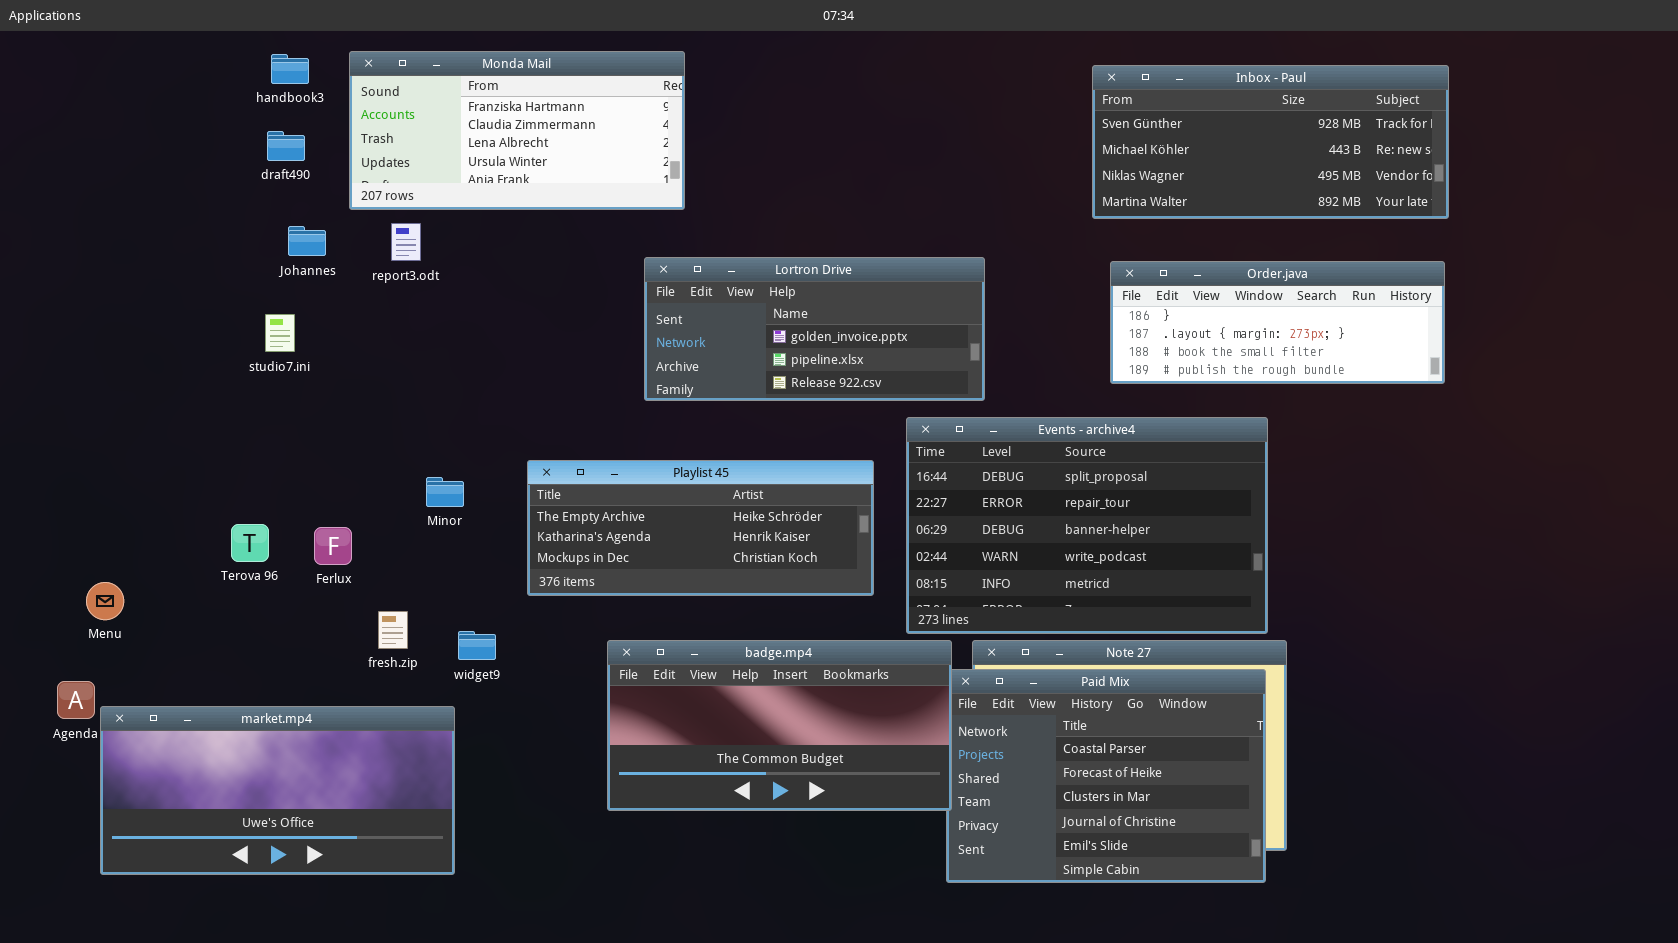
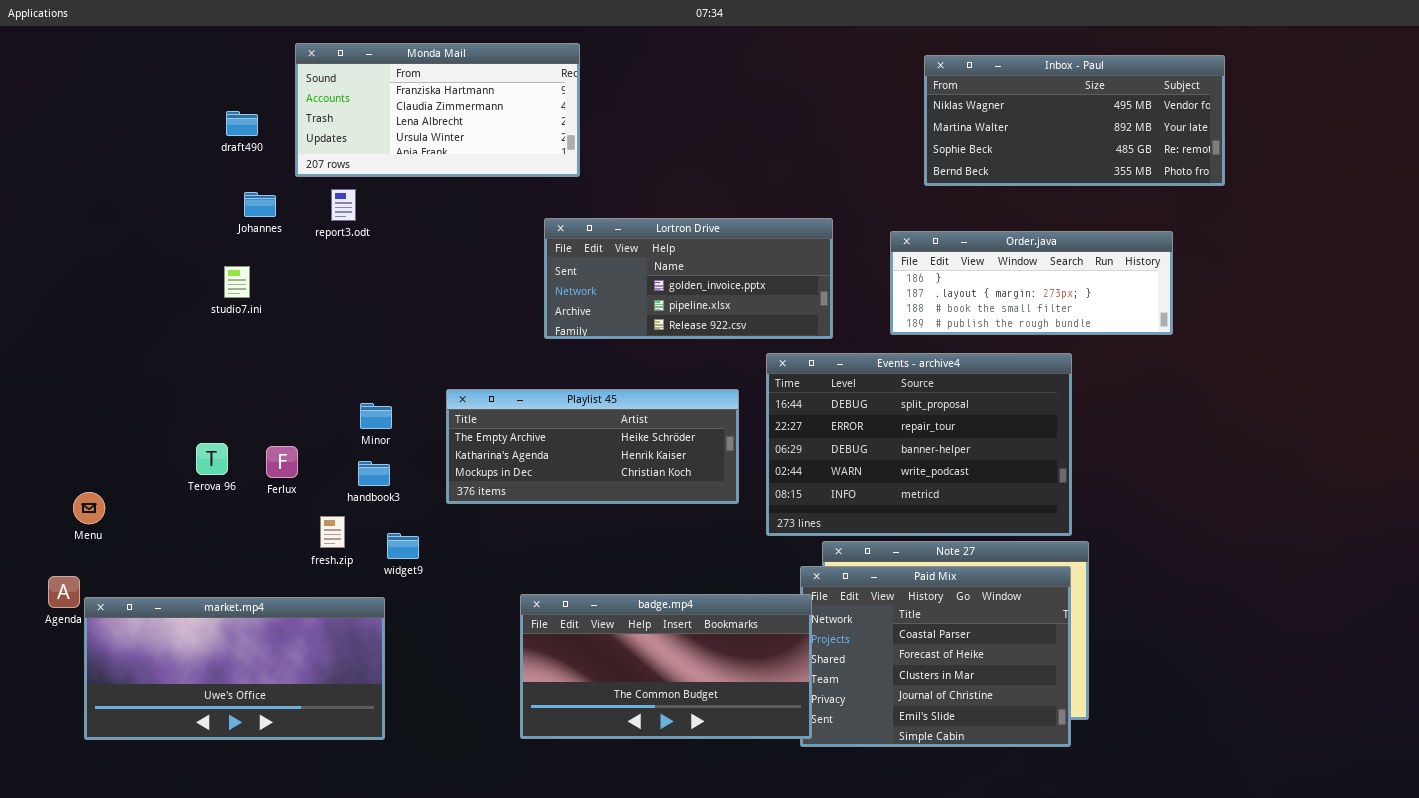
handbook3: [271,54,309,84] -> [358,461,390,486], moved
Inbox - Paul: [1092,65,1449,219] -> [924,55,1225,186], scrolled down 2 rows
Order.java: [1110,261,1445,384] -> [890,231,1173,335], moved
badge.mp4: [607,640,952,811] -> [520,594,812,739], moved

